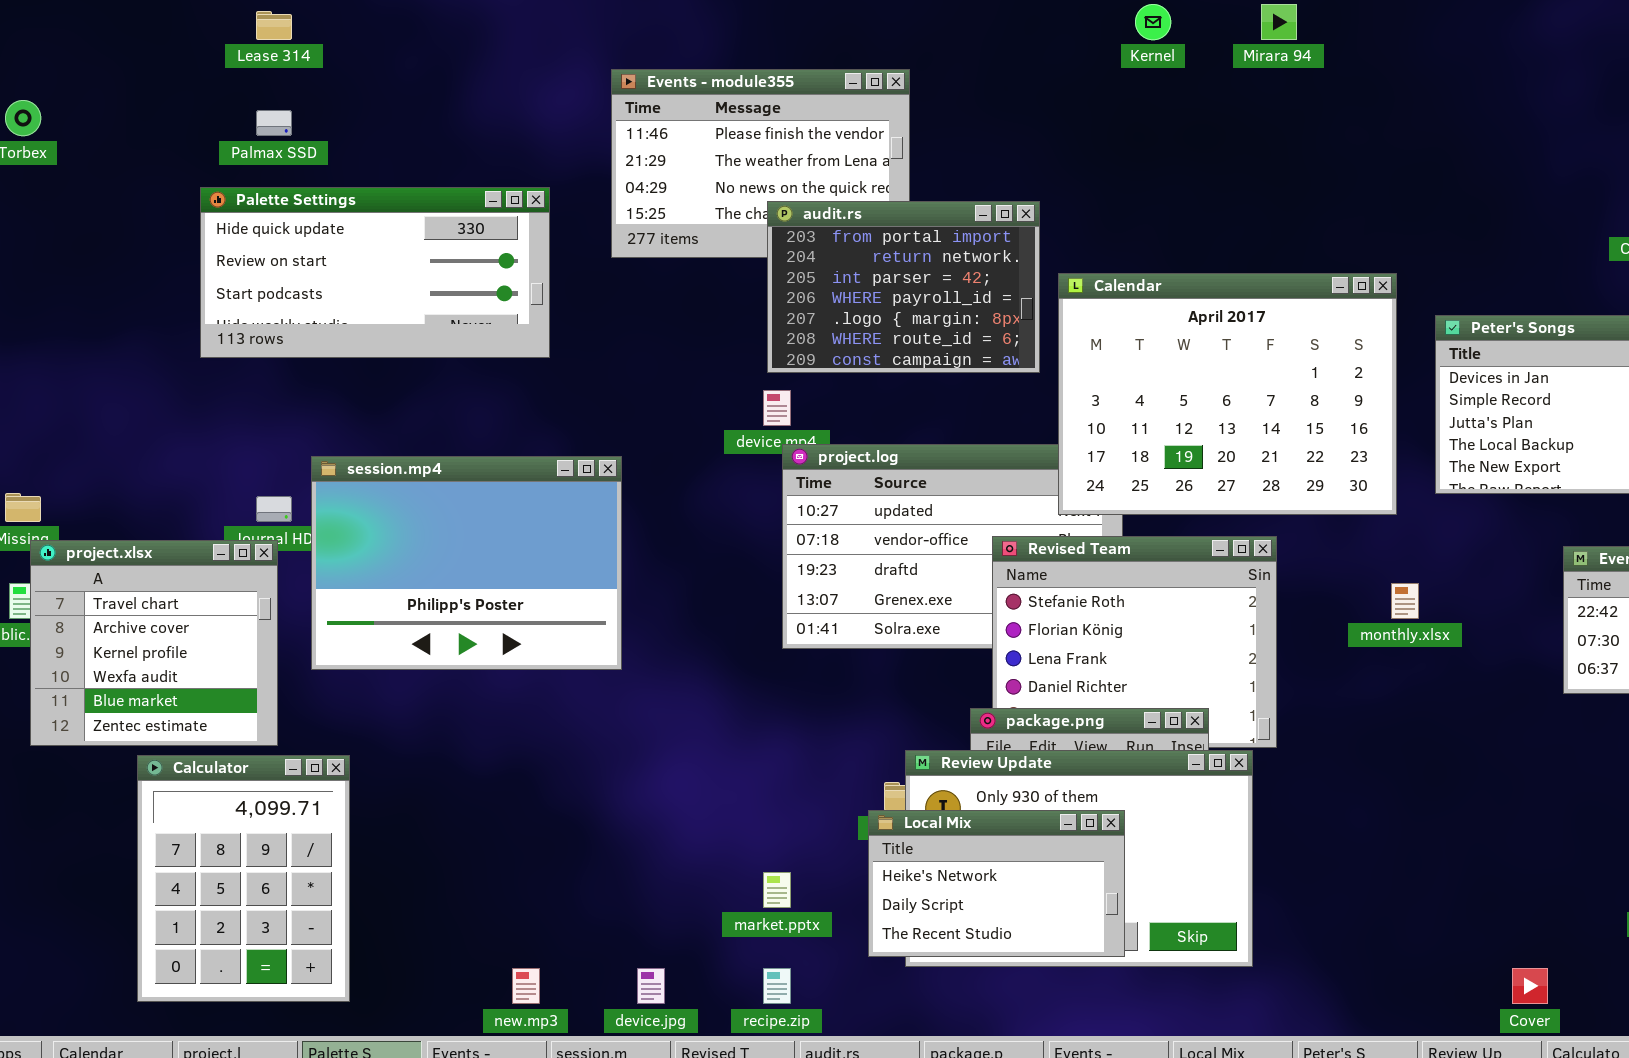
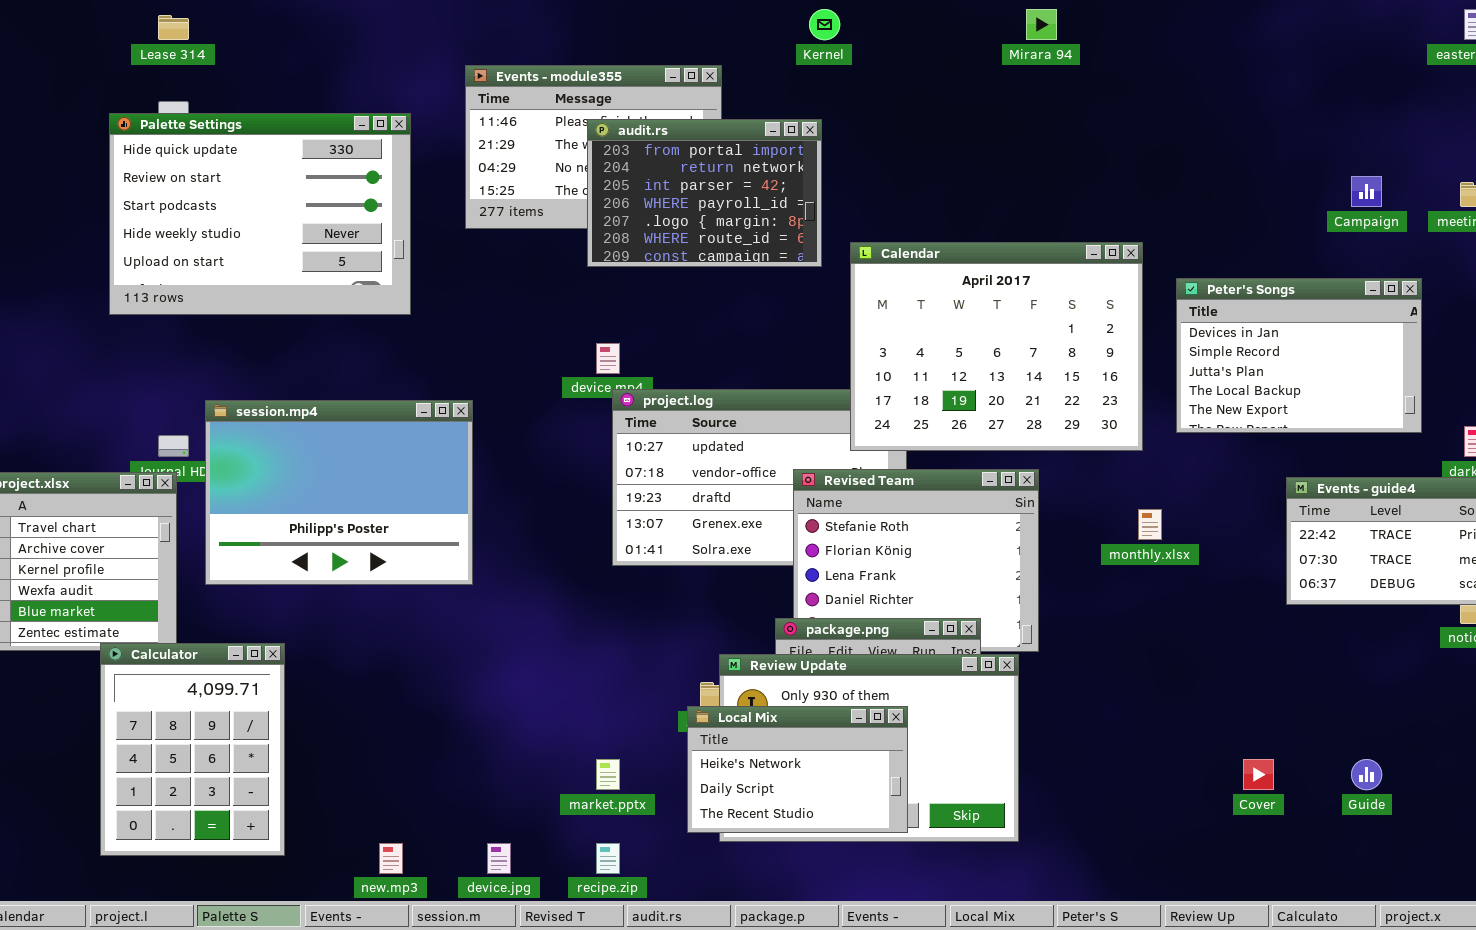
Kernel: [1135,4,1171,40] -> [809,9,840,40], moved
Palette Settings: [200,187,550,358] -> [109,113,411,315], resized
audit.rs: [767,201,1040,373] -> [587,119,822,267], moved
Calculator: [137,755,350,1002] -> [100,643,285,856], moved
Cover: [1512,968,1548,1004] -> [1243,759,1274,790], moved

